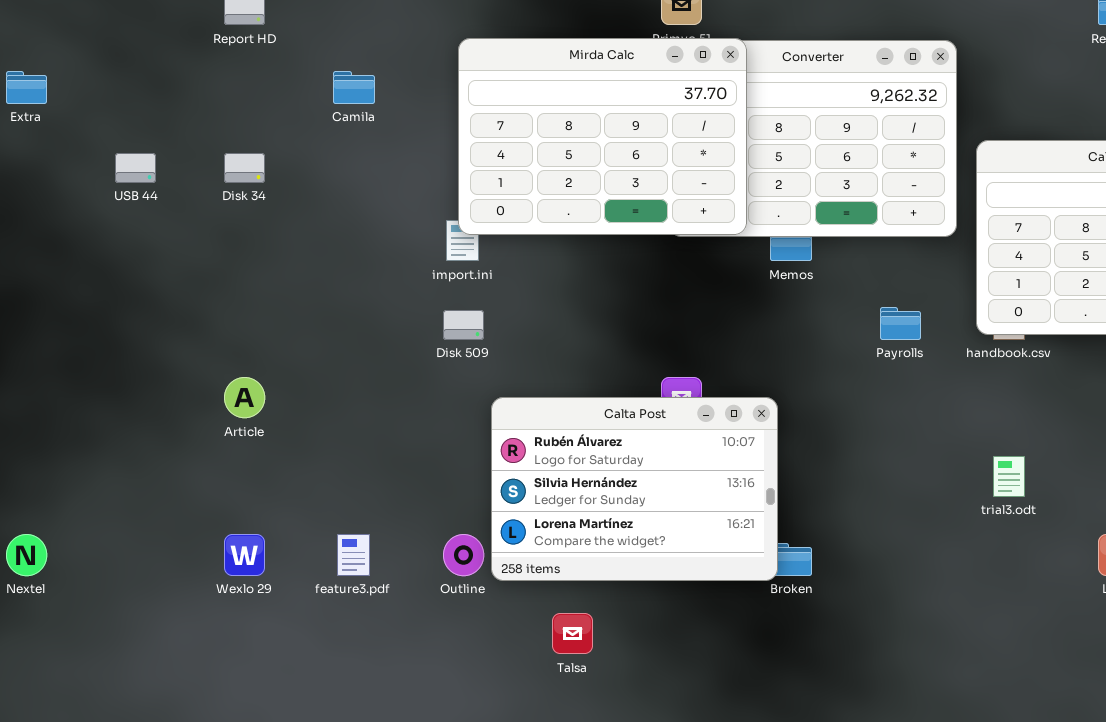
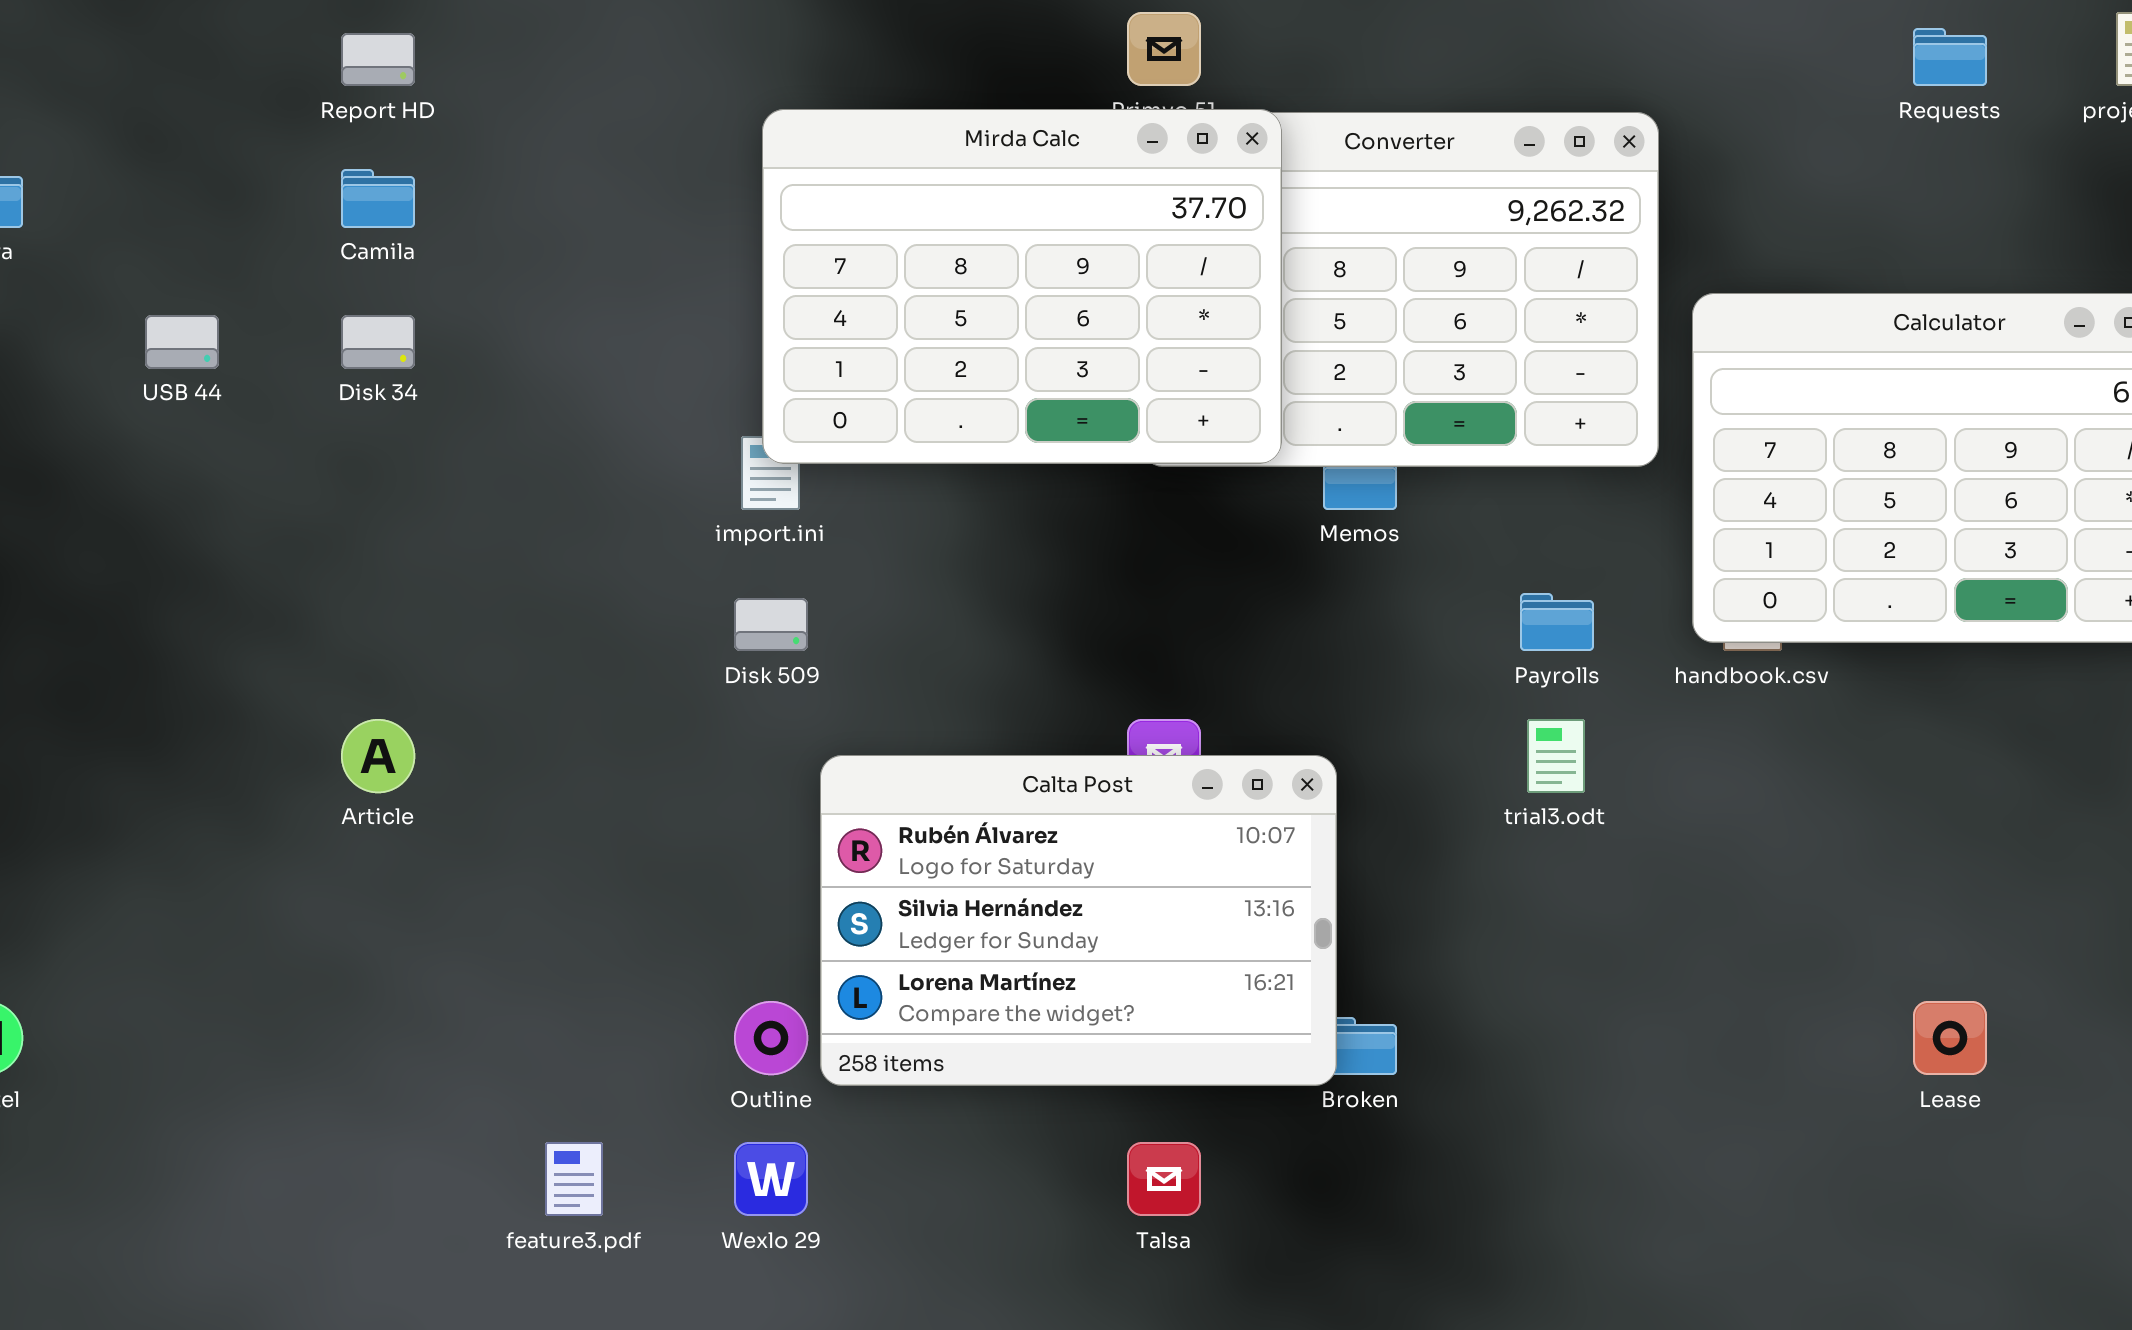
Camila: [333,71,375,104] -> [341,169,415,228], moved
trial3.odt: [993,456,1025,497] -> [1527,719,1585,793], moved
Wexlo 29: [224,534,265,576] -> [734,1142,808,1216], moved
feature3.pdf: [337,534,370,576] -> [545,1142,603,1216], moved
Talsa: [552,613,593,654] -> [1127,1142,1201,1216], moved

